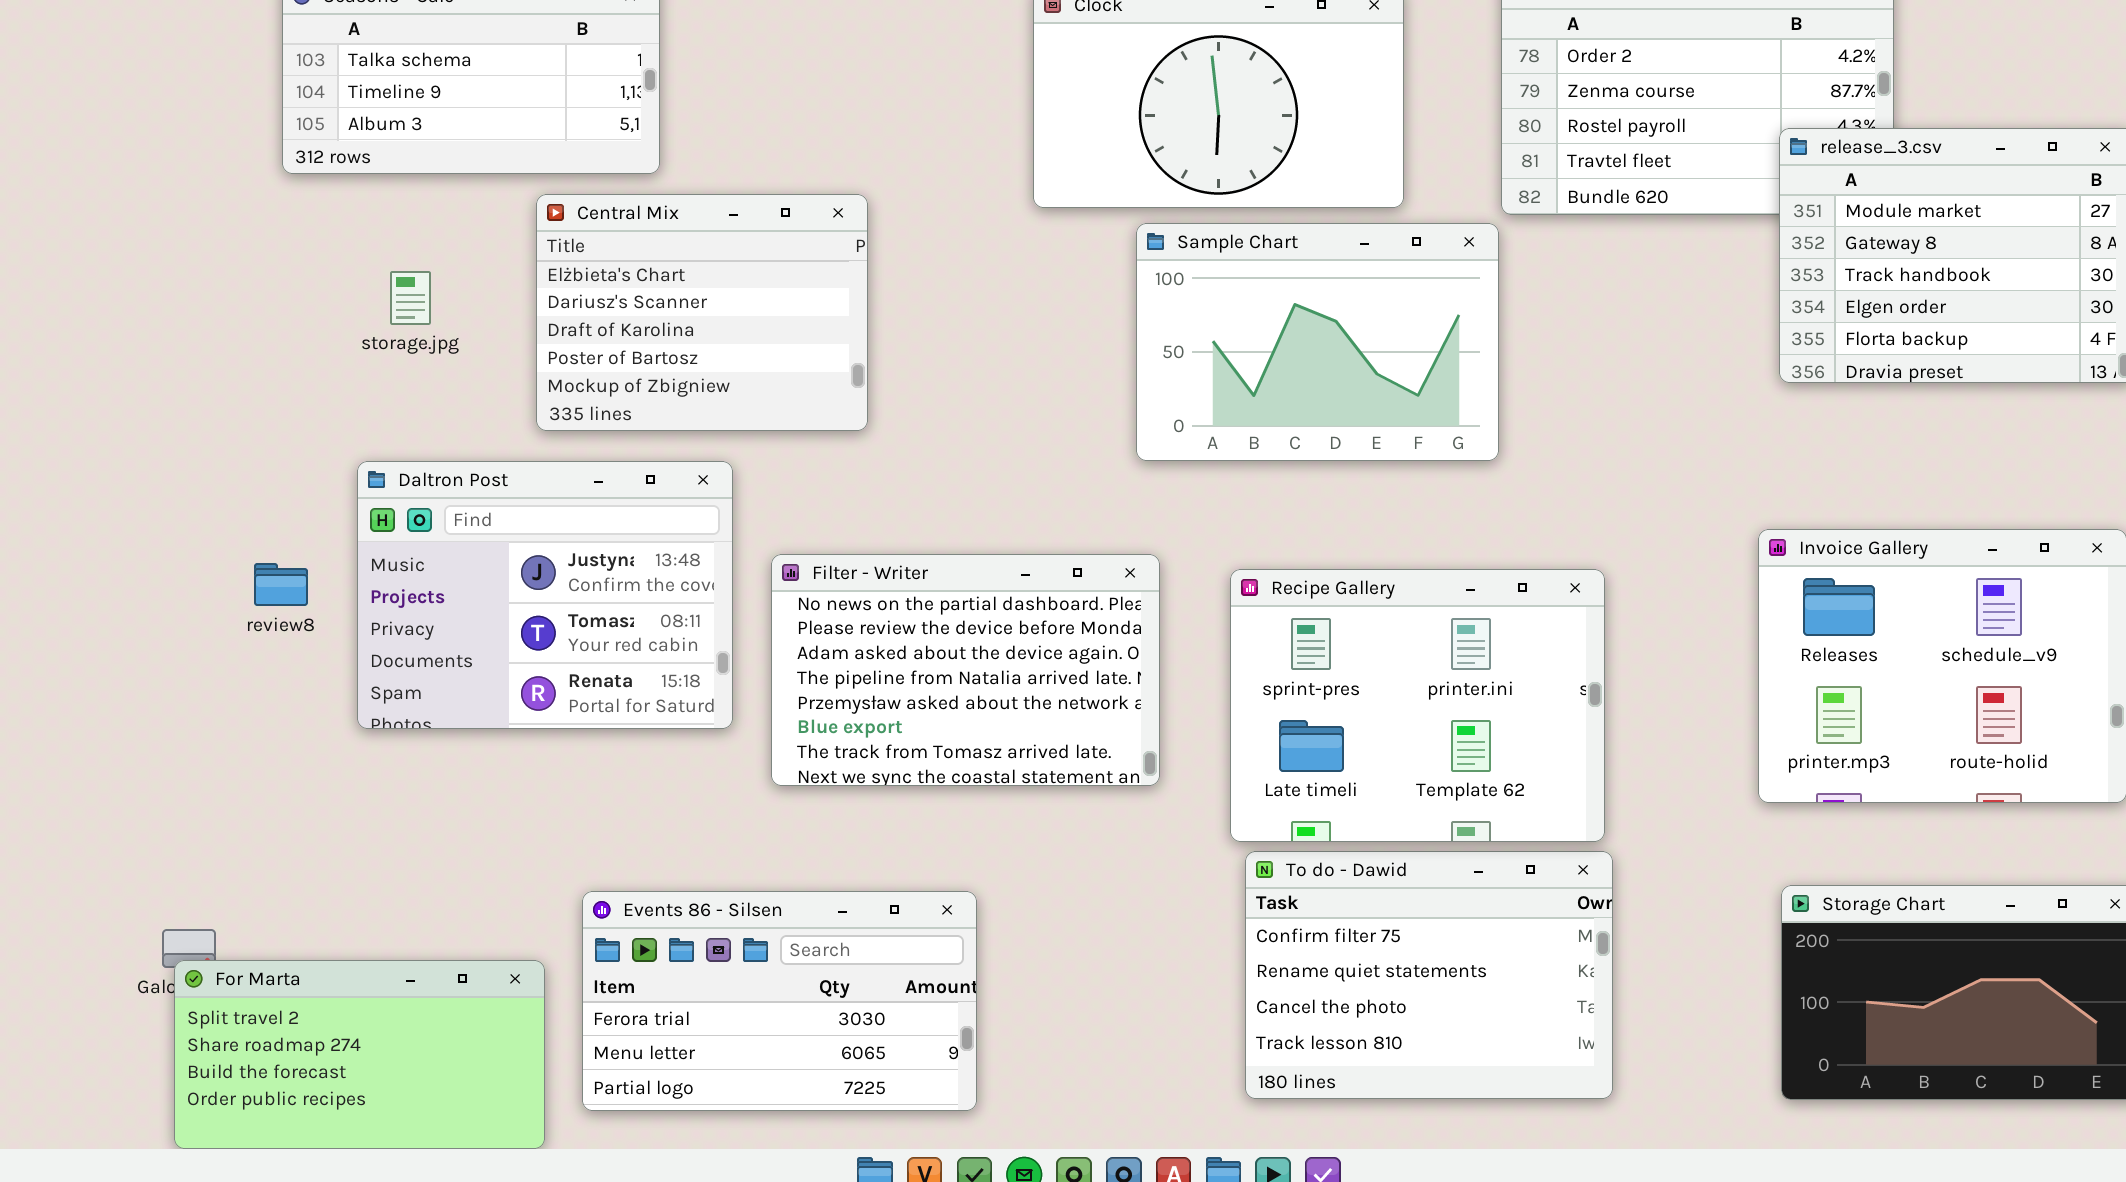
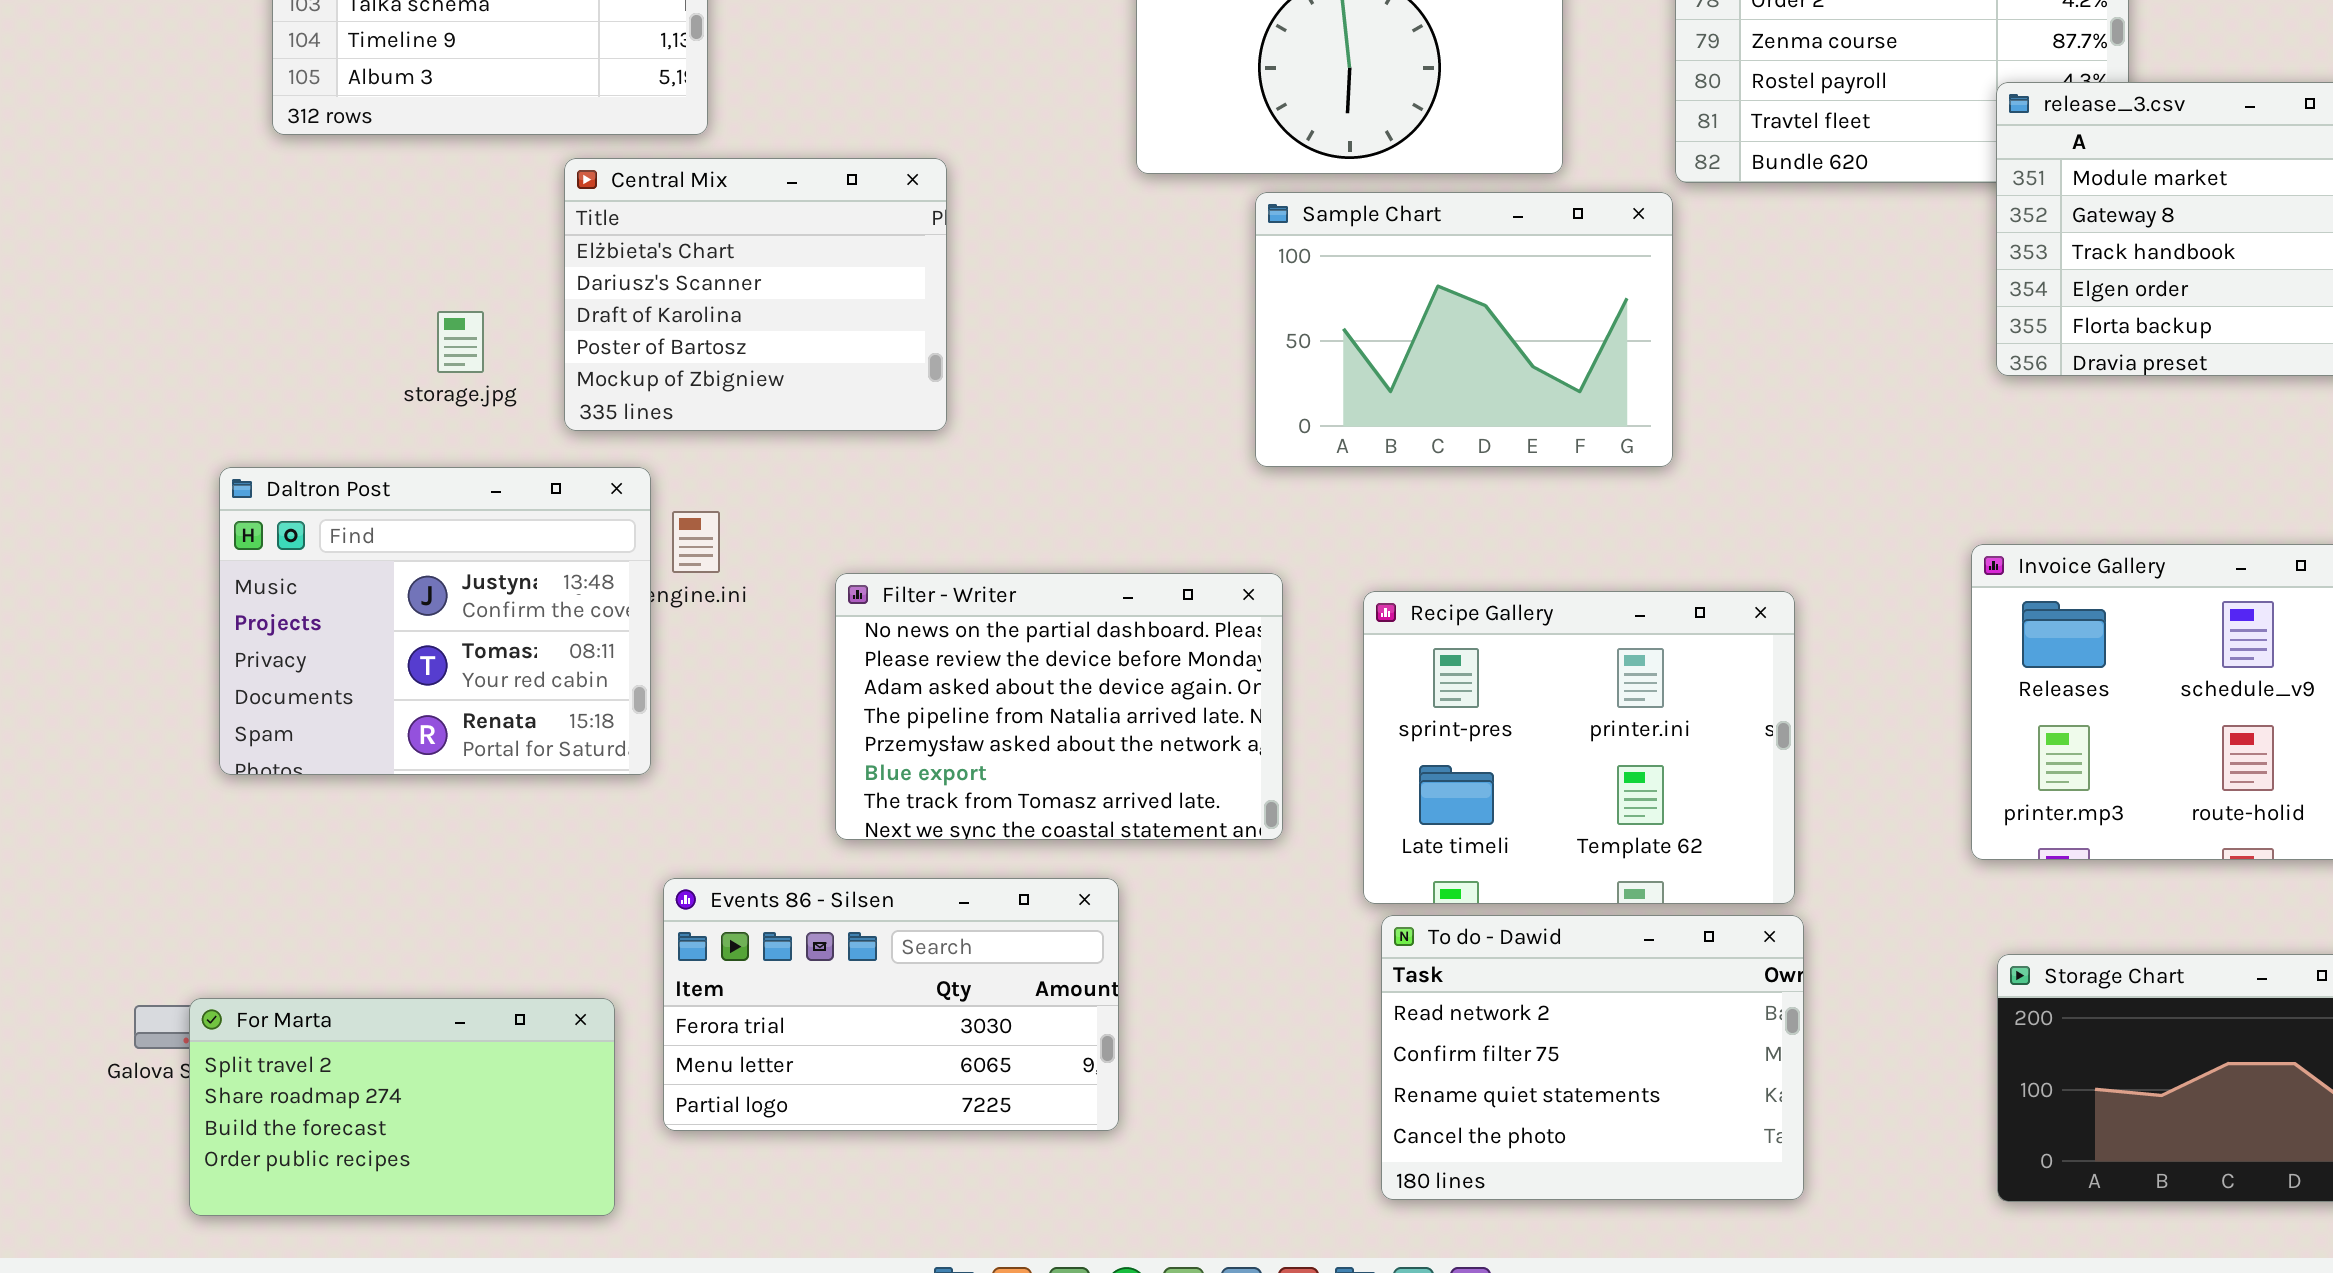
storage.jpg: [390,271,431,325] -> [437,311,484,373], moved
Daltron Post: [357,461,733,729] -> [219,467,651,775], moved
To do - Dawid: [1245,851,1613,1099] -> [1381,915,1804,1200], scrolled up 1 row
Events 86 - Silsen: [582,891,977,1111] -> [663,878,1119,1131], moved
For Marta: [174,960,545,1149] -> [189,998,615,1216], moved

